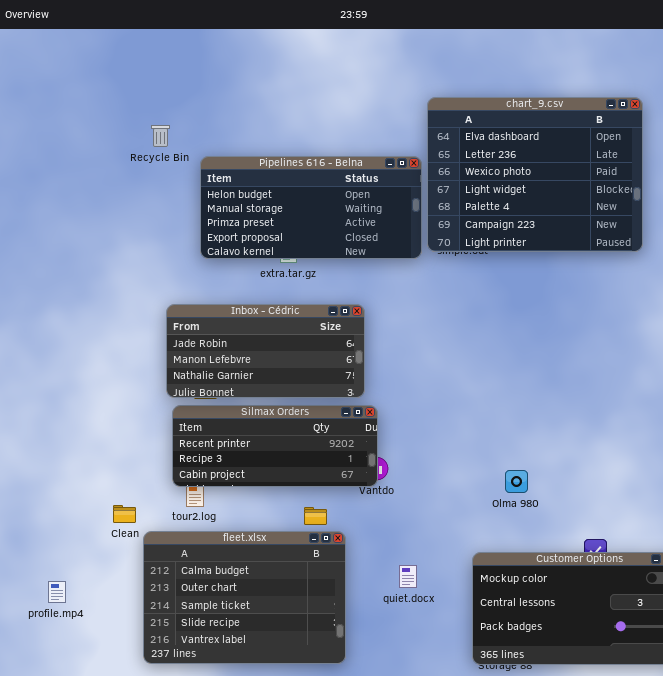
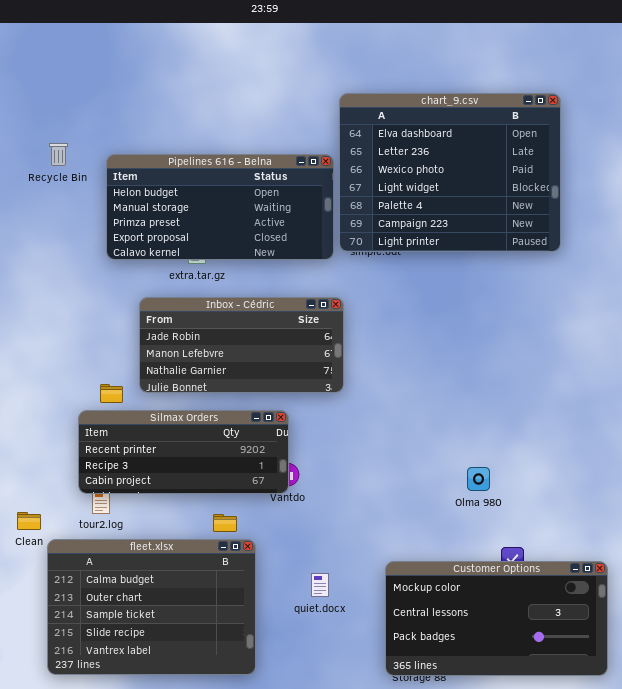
Recycle Bin: [151,125,170,147] -> [49,143,68,166], moved
Inbox - Cédric: [166,304,365,398] -> [139,297,344,393], moved
Olma 980: [505,470,528,493] -> [467,467,490,491], moved

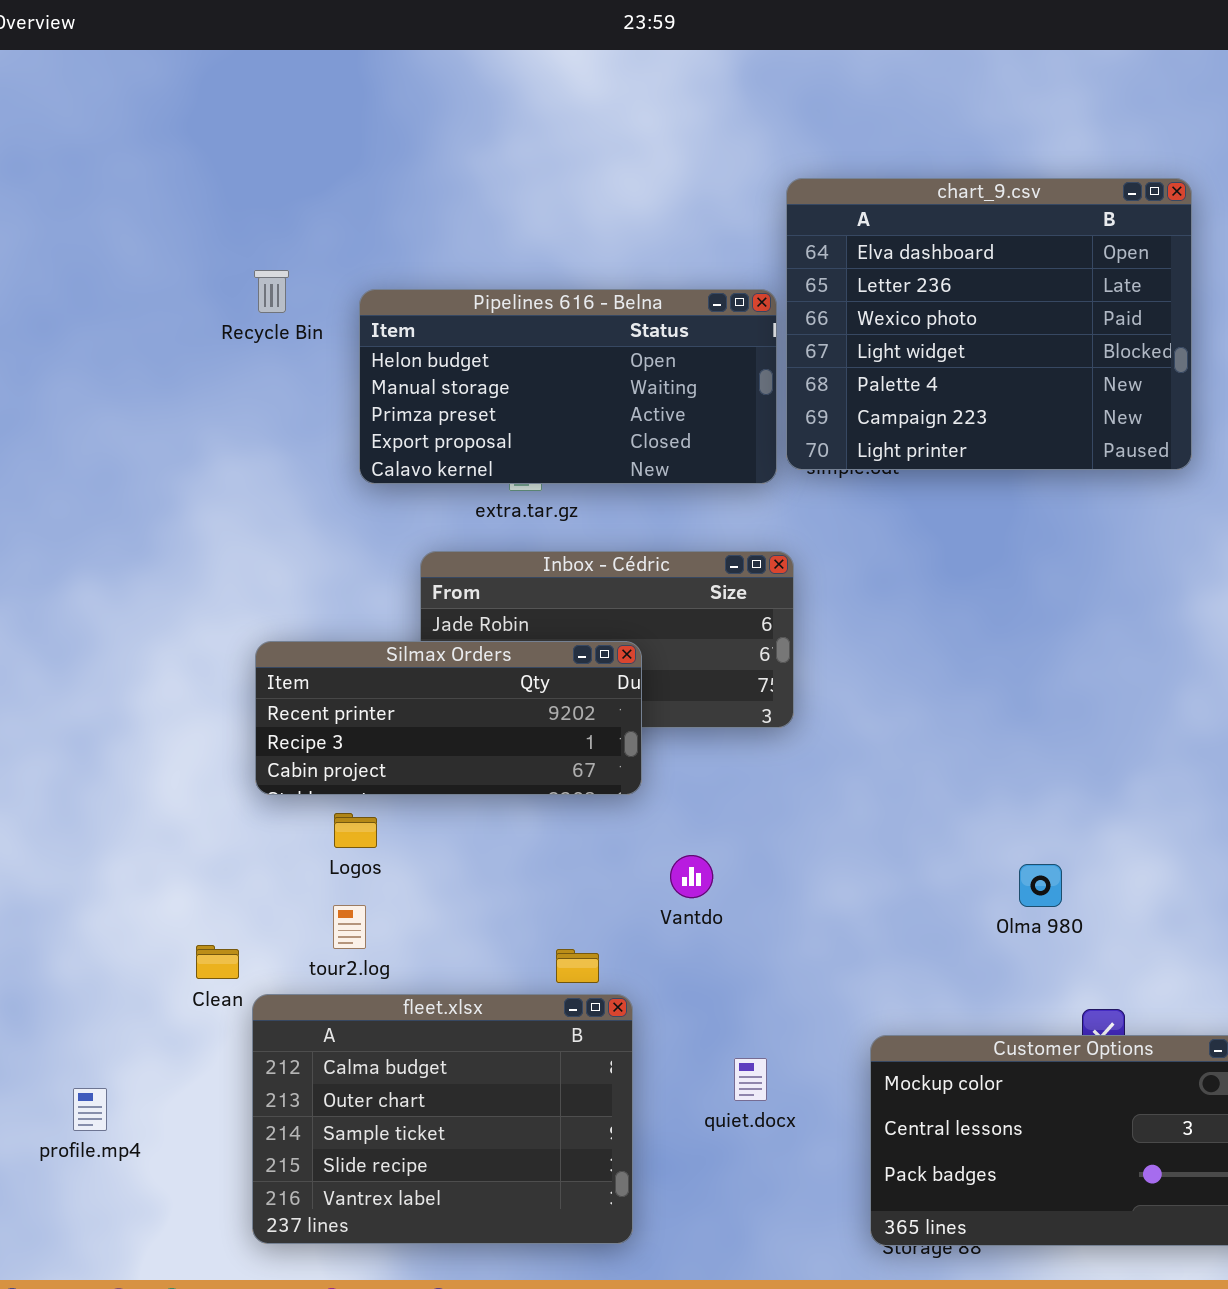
Silmax Orders: [78,410,289,494] -> [255,641,642,795], moved

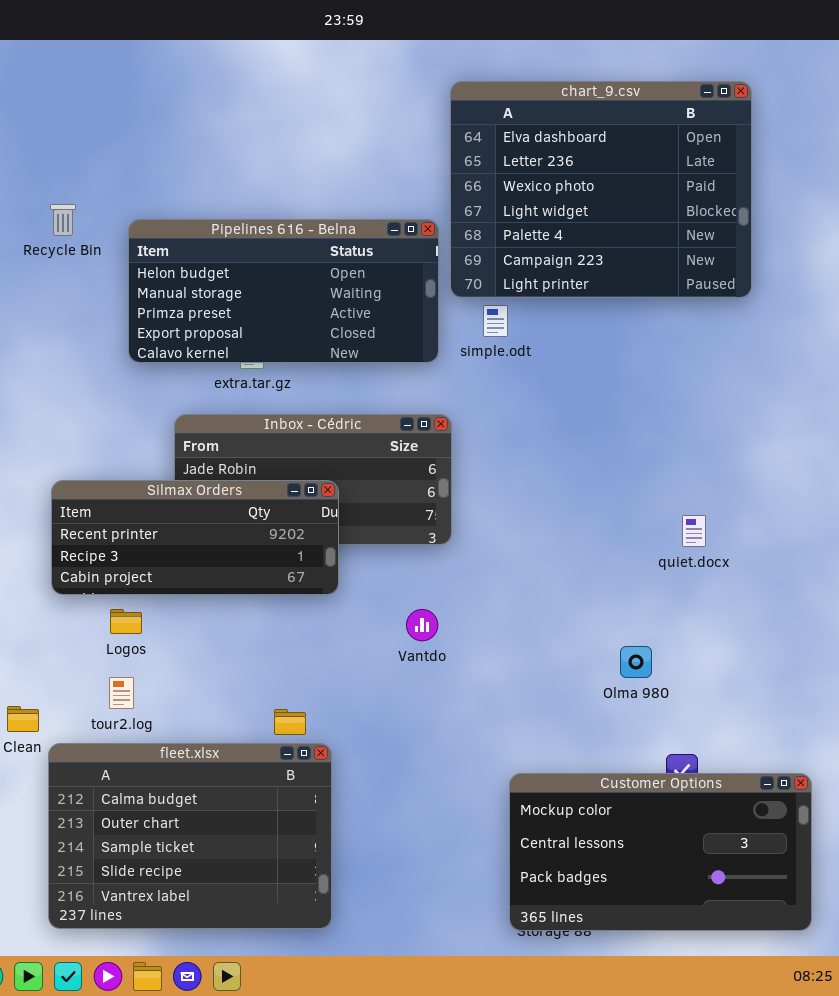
chart_9.csv: [786,178,1192,470] -> [450,81,752,298], moved
Vantdo: [670,855,713,898] -> [406,609,438,641], moved
quiet.docx: [734,1058,767,1101] -> [682,515,706,547], moved

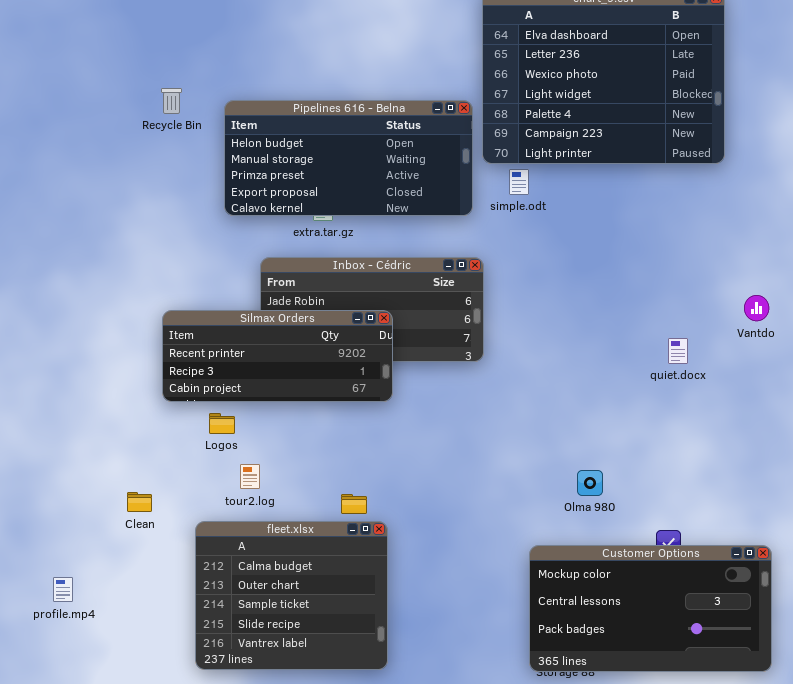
Vantdo: [406,609,438,641] -> [744,295,769,321], moved
Olma 980: [620,646,652,678] -> [577,470,603,496], moved
tour2.log: [109,677,134,709] -> [240,464,260,489], moved
fleet.xlsx: [48,743,332,929] -> [195,521,388,670], resized

